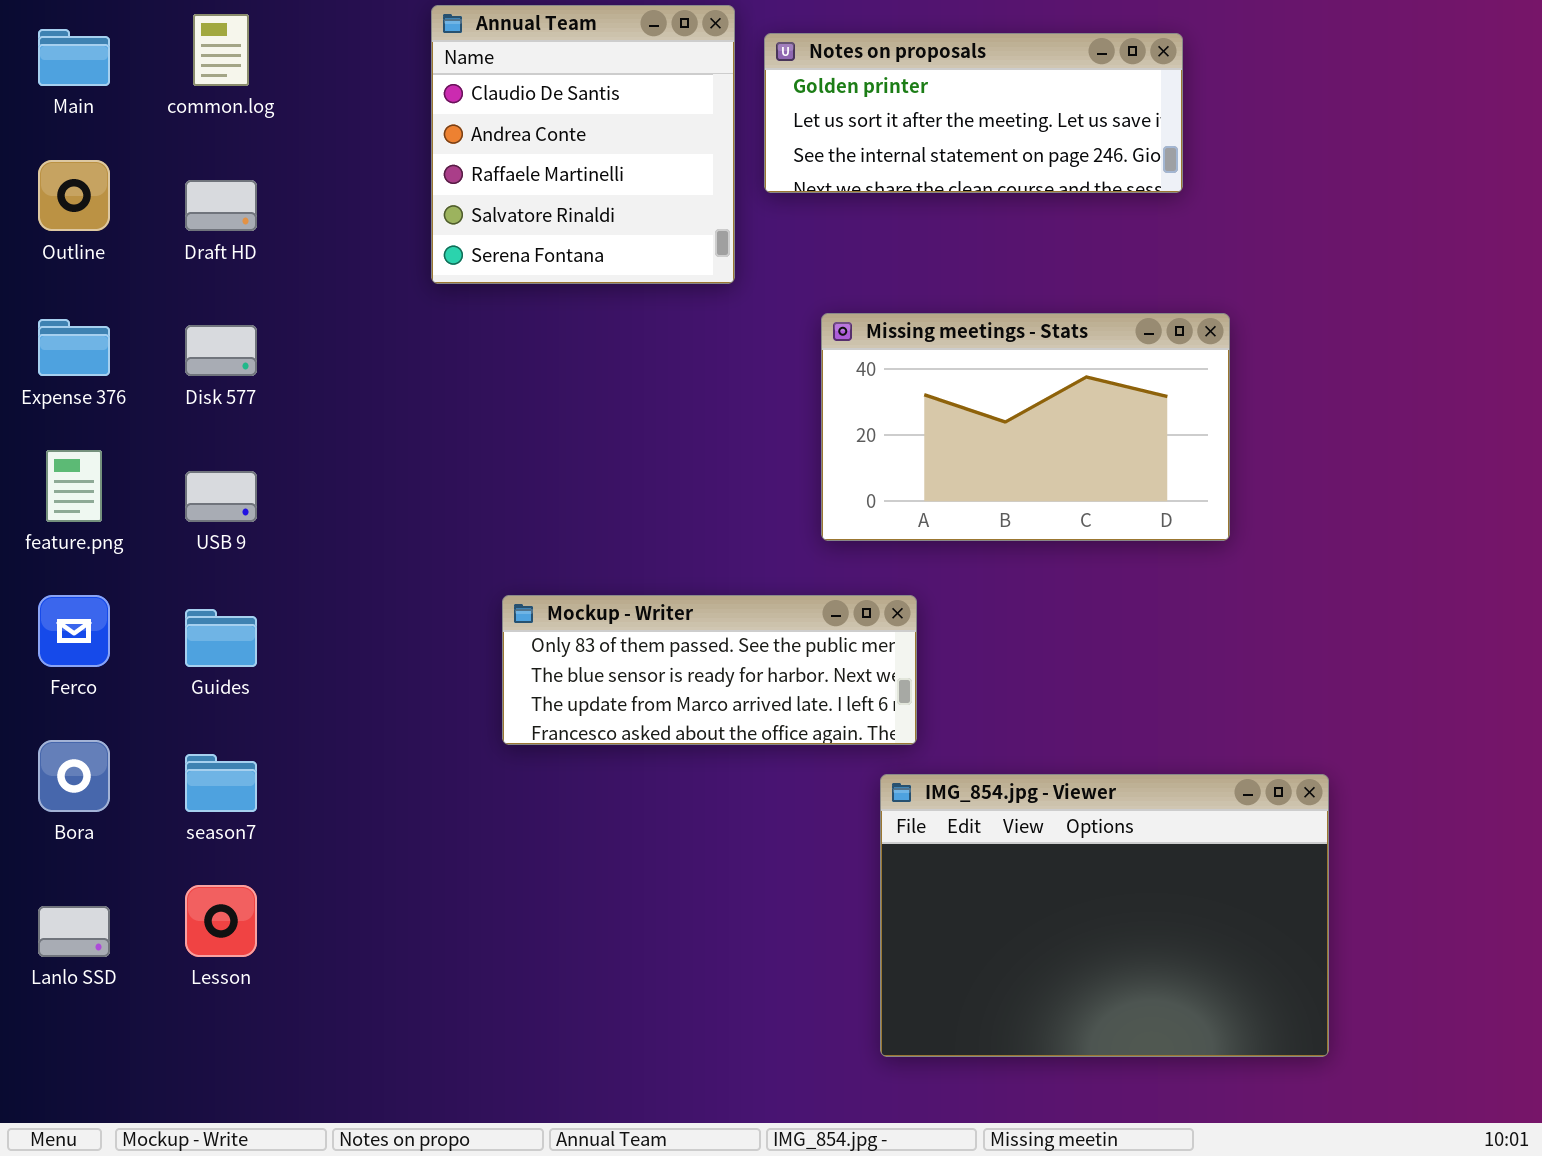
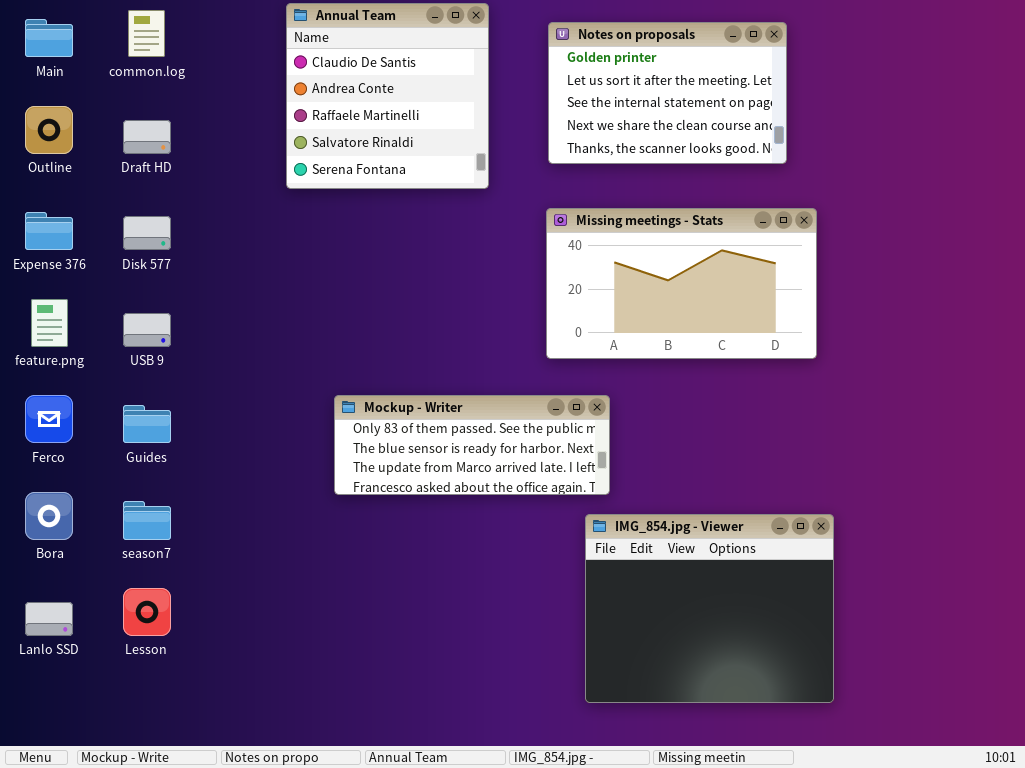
Notes on proposals: [764,33,1183,193] -> [548,22,787,164], resized
IMG_854.jpg - Viewer: [880,774,1329,1057] -> [585,514,834,703], resized

